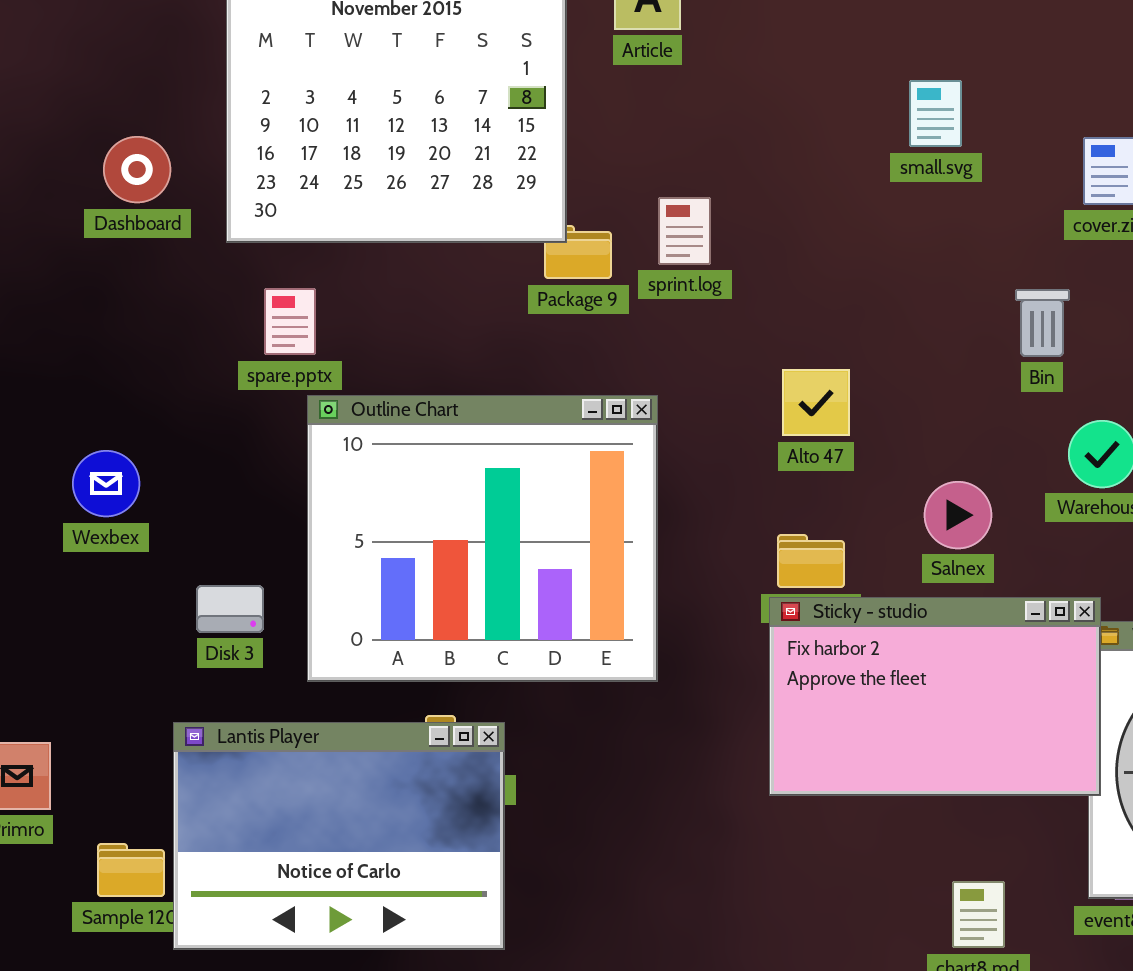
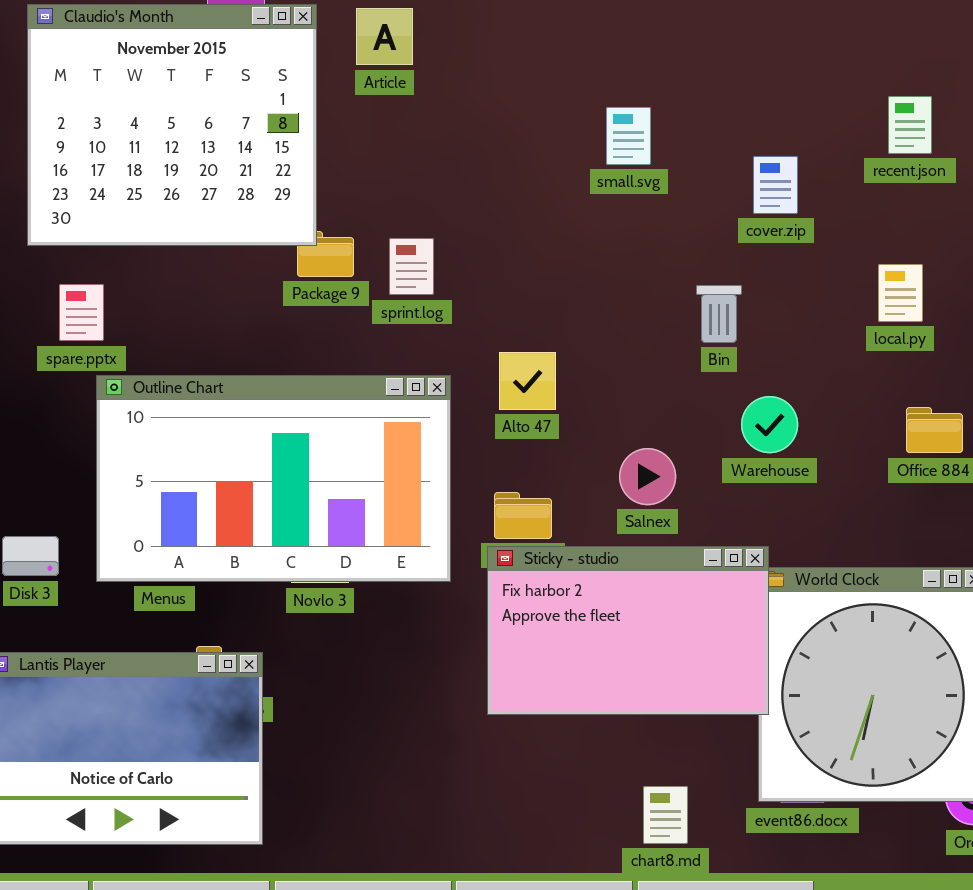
sprint.log: [658,197,711,265] -> [389,238,434,295], moved
Outline Chart: [307,395,658,682] -> [96,375,451,582], resized

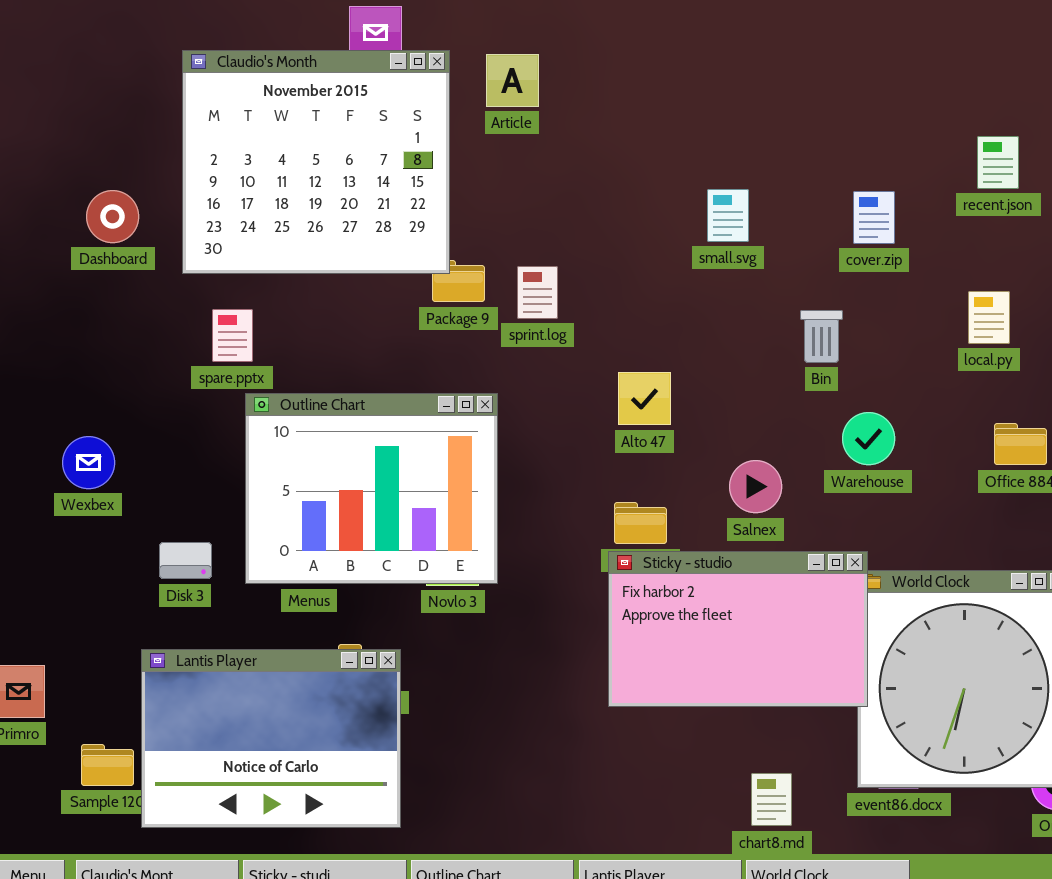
small.svg: [606,107,651,165] -> [707,189,749,242], moved
Outline Chart: [96,375,451,582] -> [245,393,498,584], resized

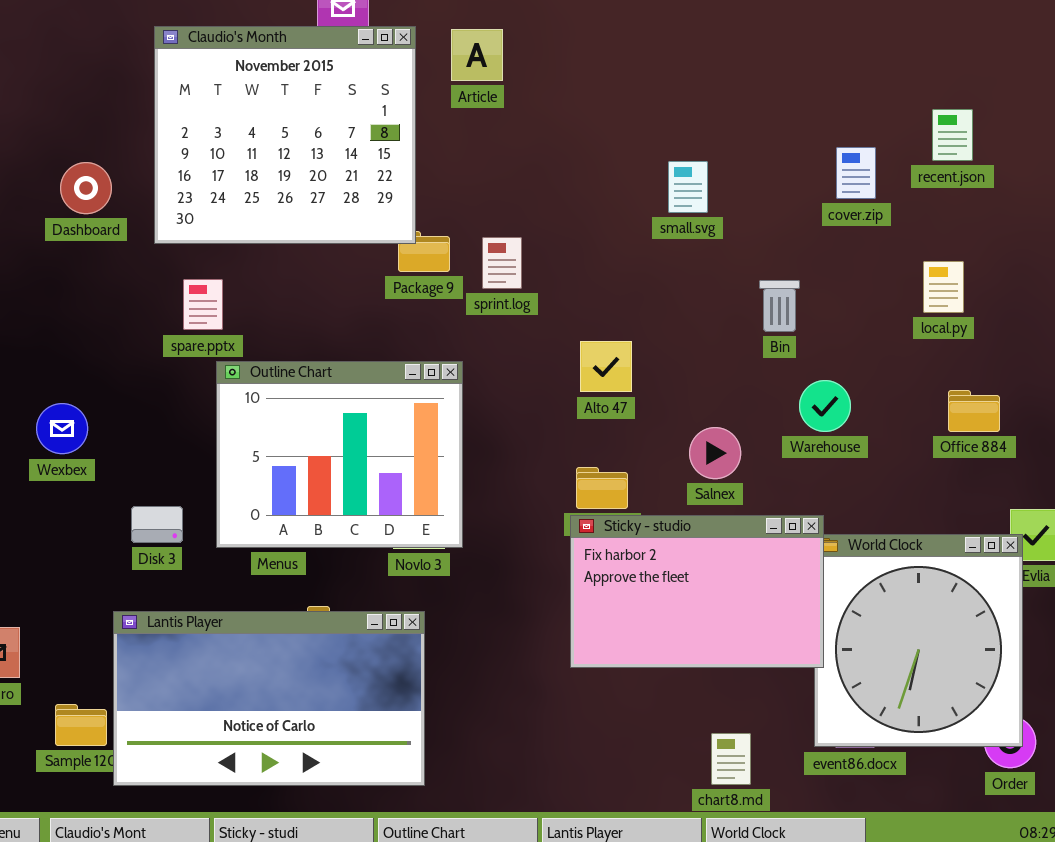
cover.zip: [853,191,895,244] -> [836,147,876,199], moved
Lantis Player: [141,649,401,828] -> [113,611,425,786], resized

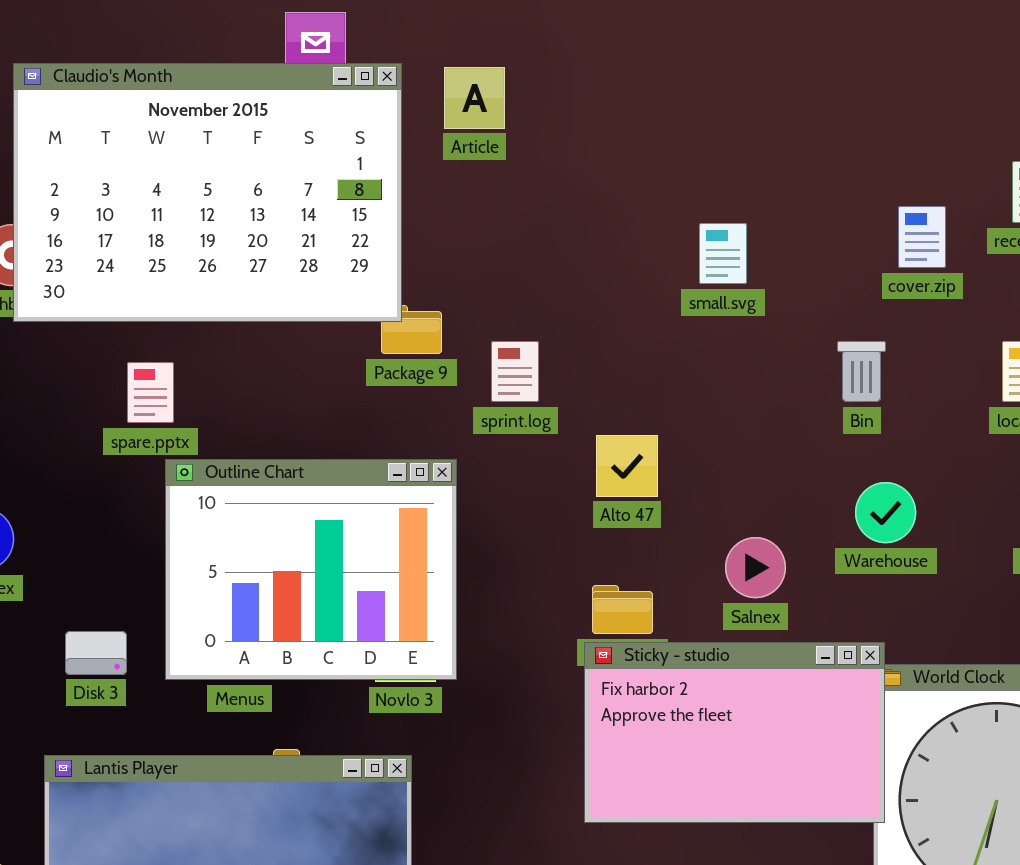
Claudio's Month: [154,26,416,244] -> [13,63,402,322], resized
sprint.log: [482,237,522,289] -> [491,341,539,402], moved
Bin: [759,280,800,332] -> [837,341,886,402], moved

